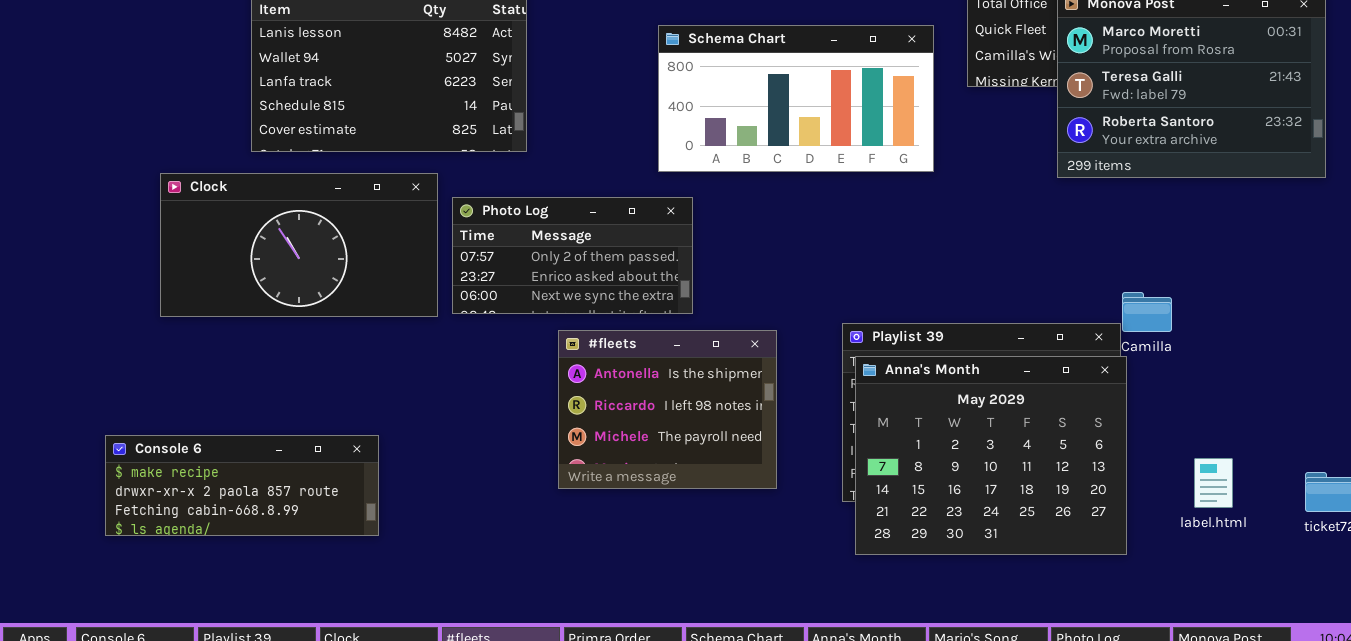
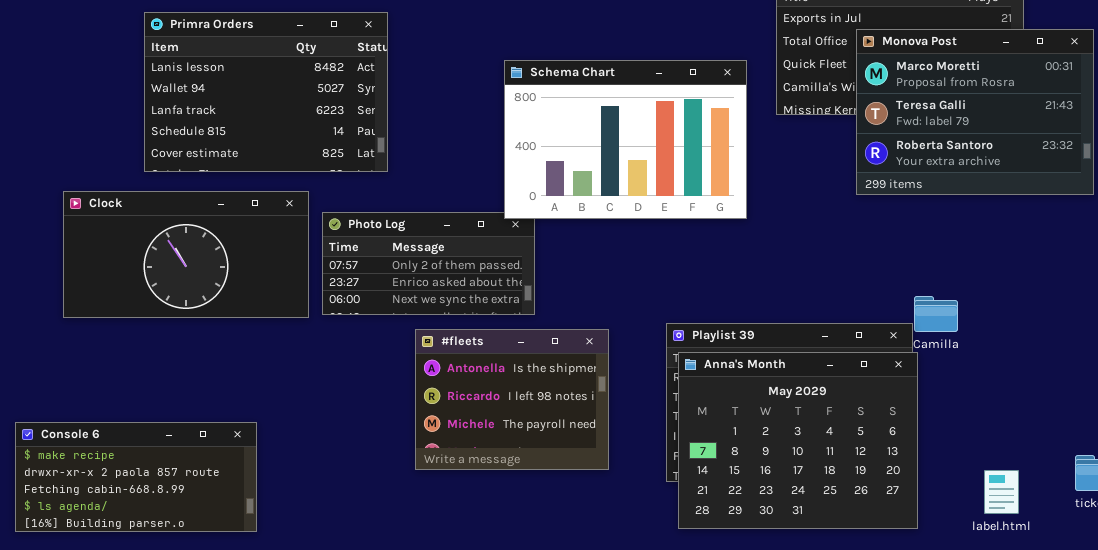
Schema Chart: [658,25,934,172] -> [504,60,747,219], resized
Console 6: [105,435,379,536] -> [15,422,257,532], resized
label.html: [1194,458,1233,508] -> [984,470,1019,514], moved

